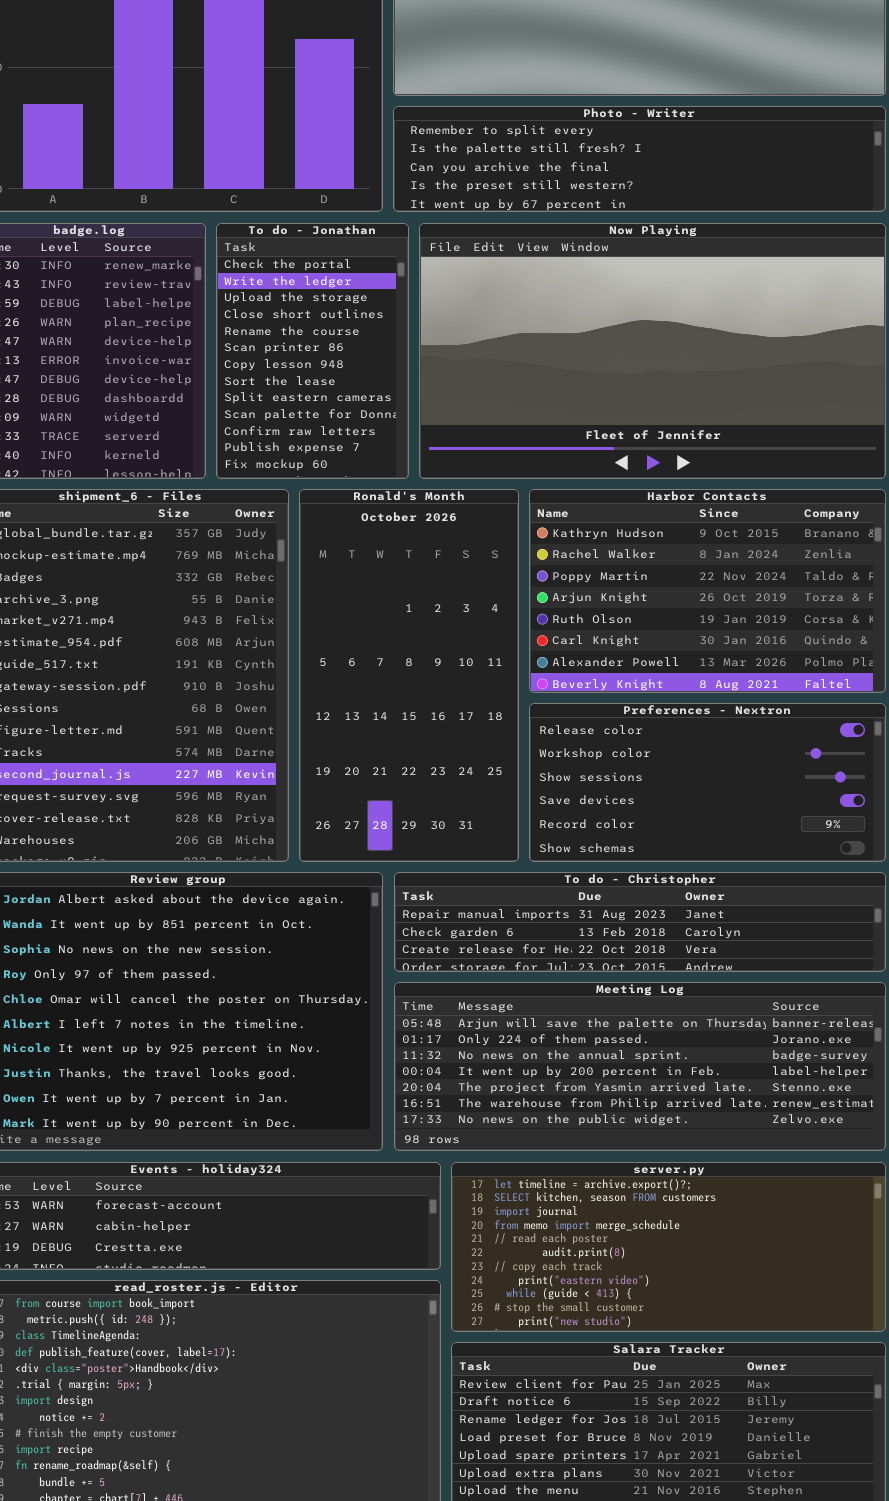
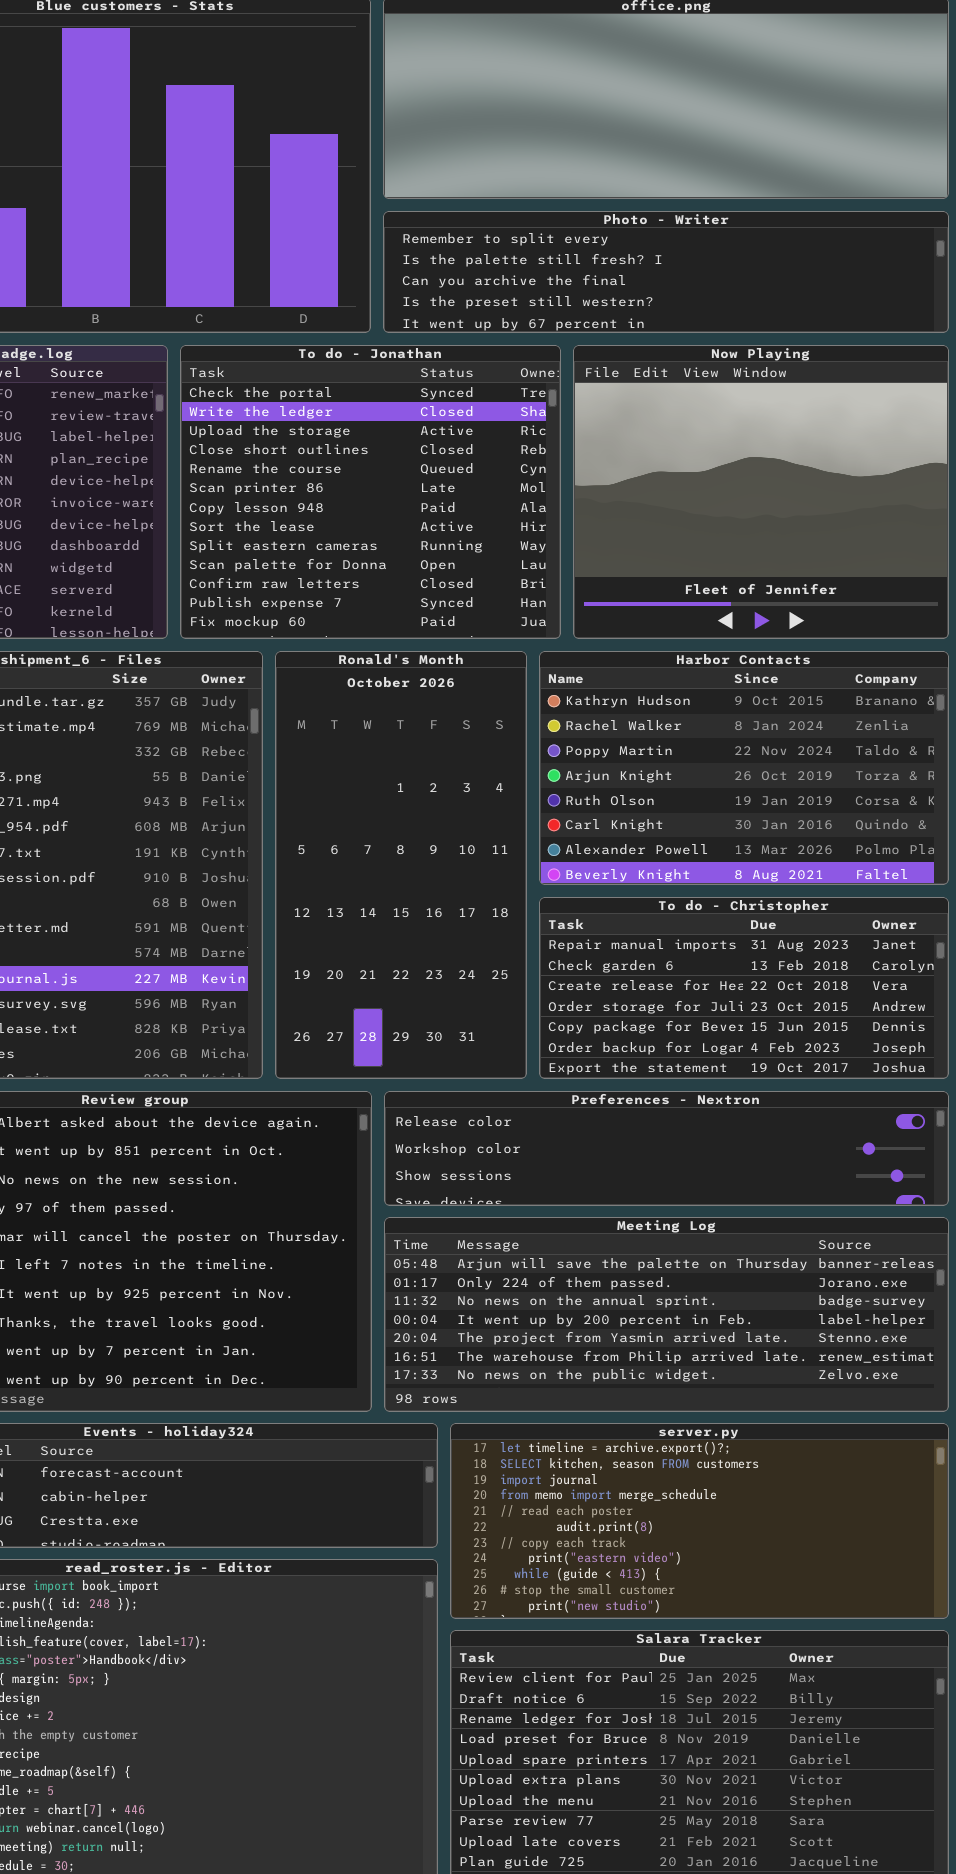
To do - Jonathan: [216,223,409,479] -> [180,345,561,639], resized
Now Playing: [419,223,886,479] -> [573,345,949,639], resized
Preferences - Nextron: [529,703,886,862] -> [384,1091,949,1206], moved, resized
To do - Christopher: [394,872,886,972] -> [539,897,949,1079], moved, resized

